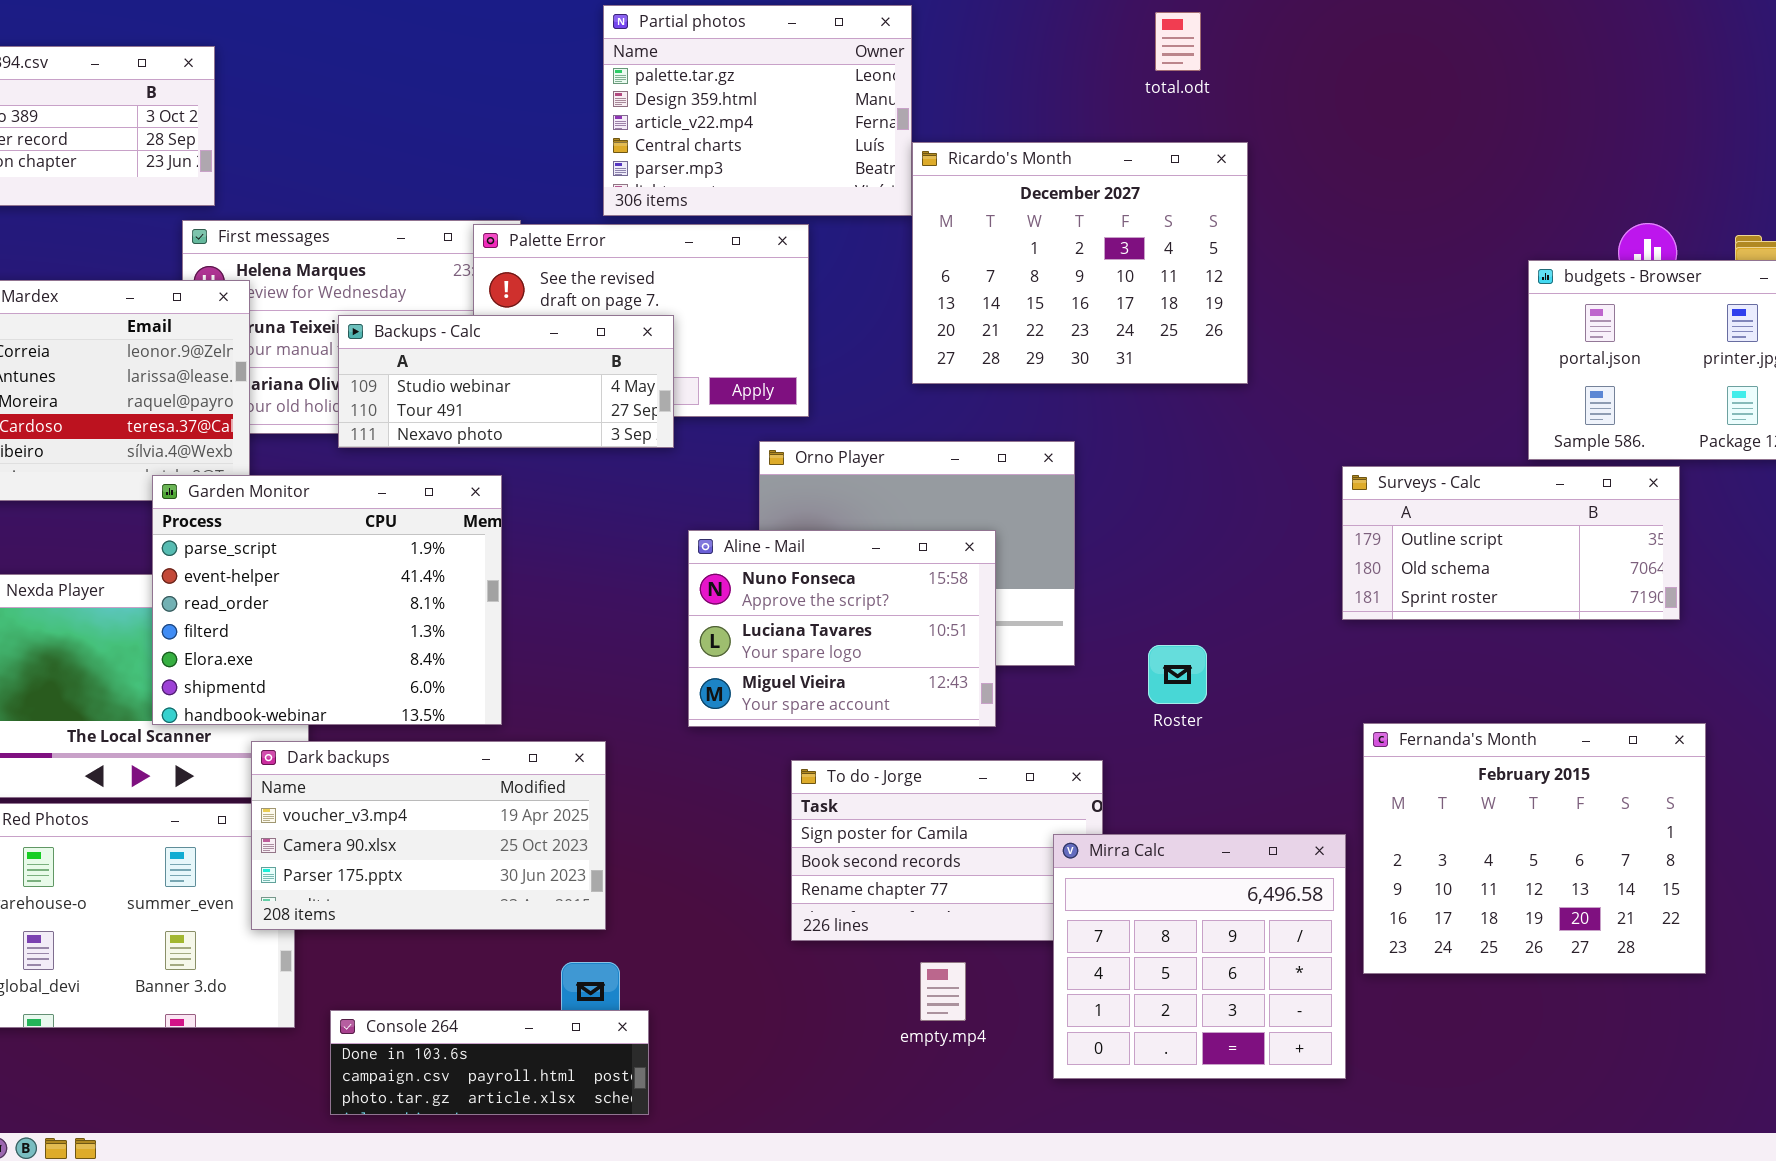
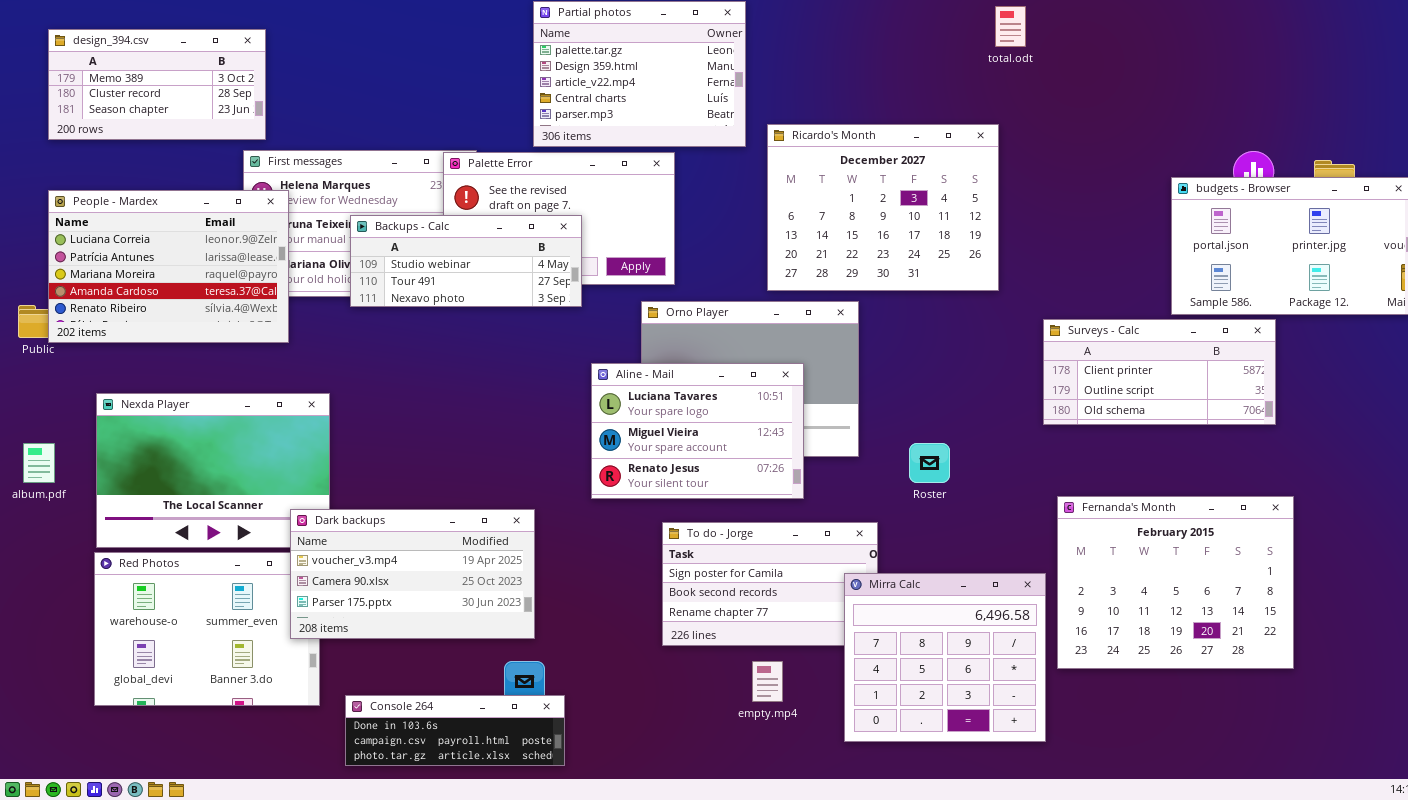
total.odt: [1155,12,1201,71] -> [995,6,1026,47], moved
Ricardo's Month: [912,142,1248,384] -> [767,124,999,291], moved
Surveys - Calc: [1342,466,1680,620] -> [1043,319,1276,425], scrolled up 1 row
Garden Monitor: [152,475,502,725] -> none, closed
Aline - Mail: [688,530,996,727] -> [591,363,804,499], scrolled down 1 row

